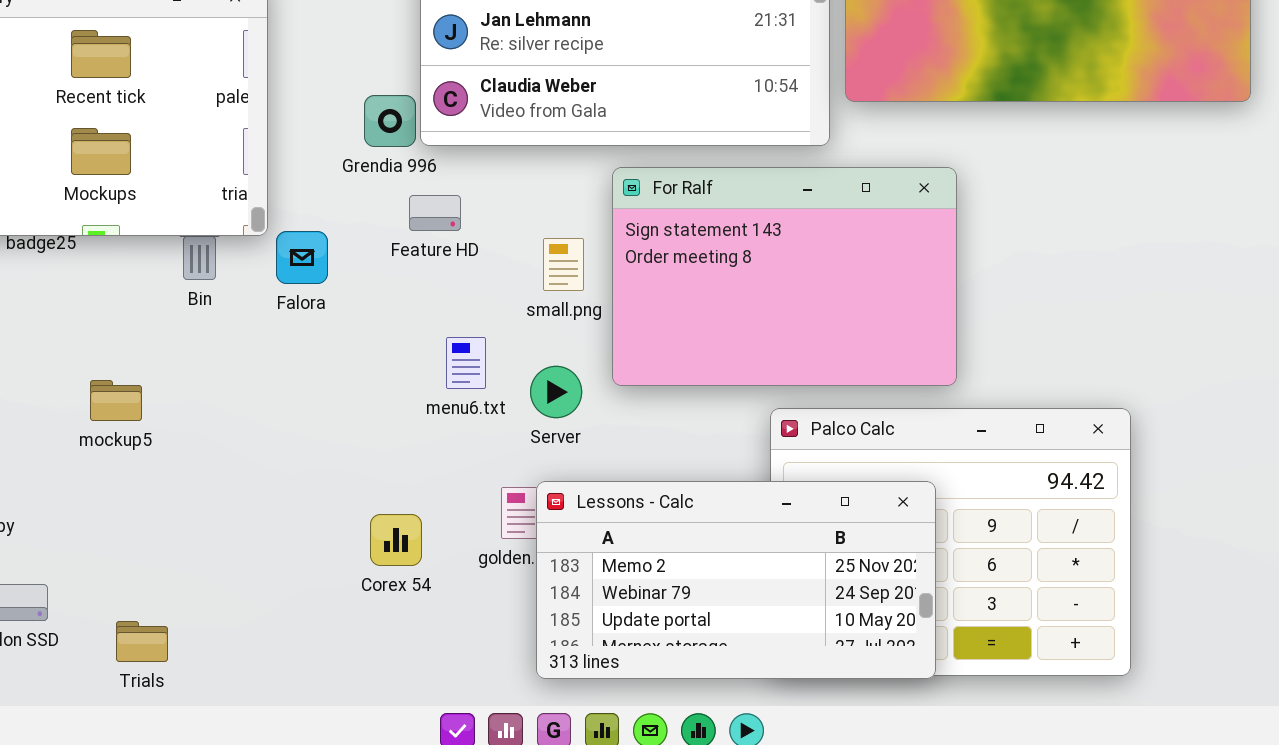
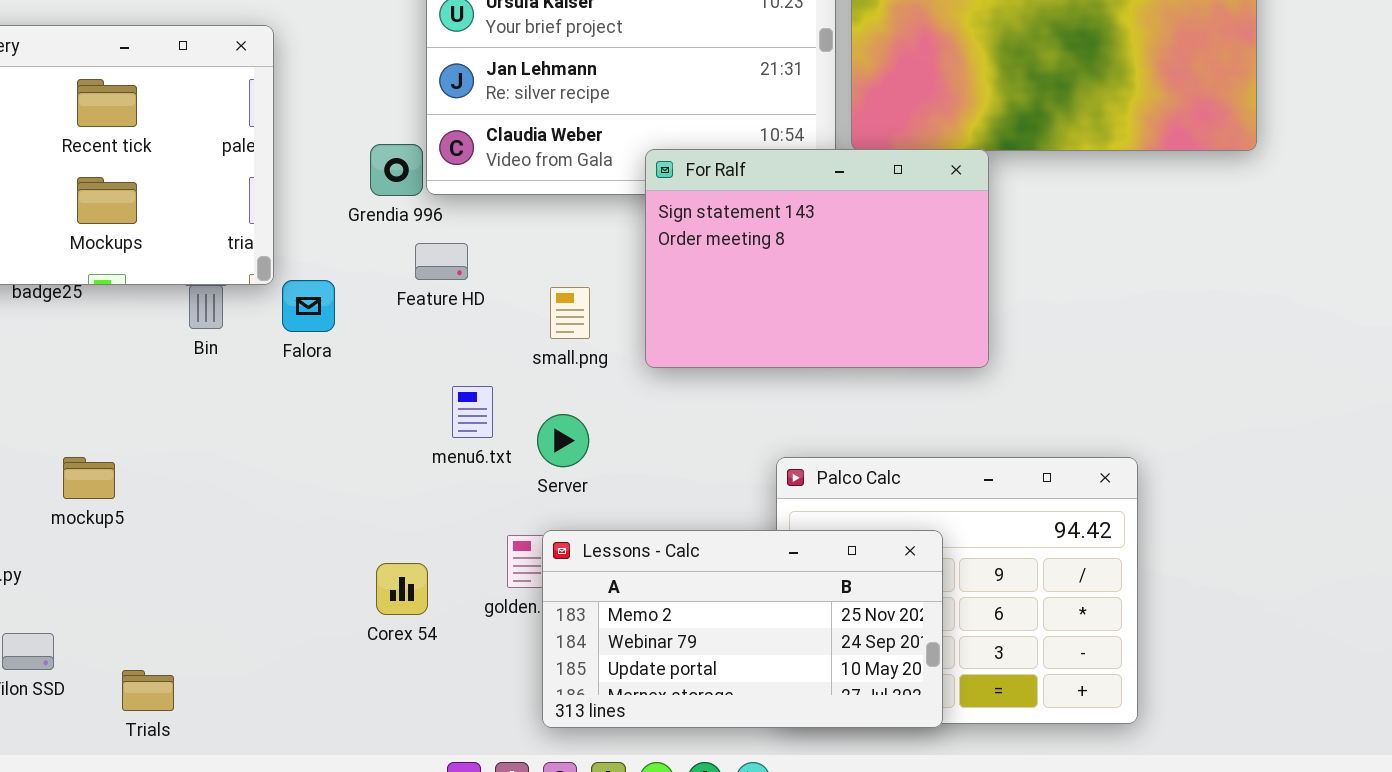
For Ralf: [612,167,957,386] -> [645,149,989,368], moved
mockup5: [90,380,142,421] -> [63,457,115,499], moved

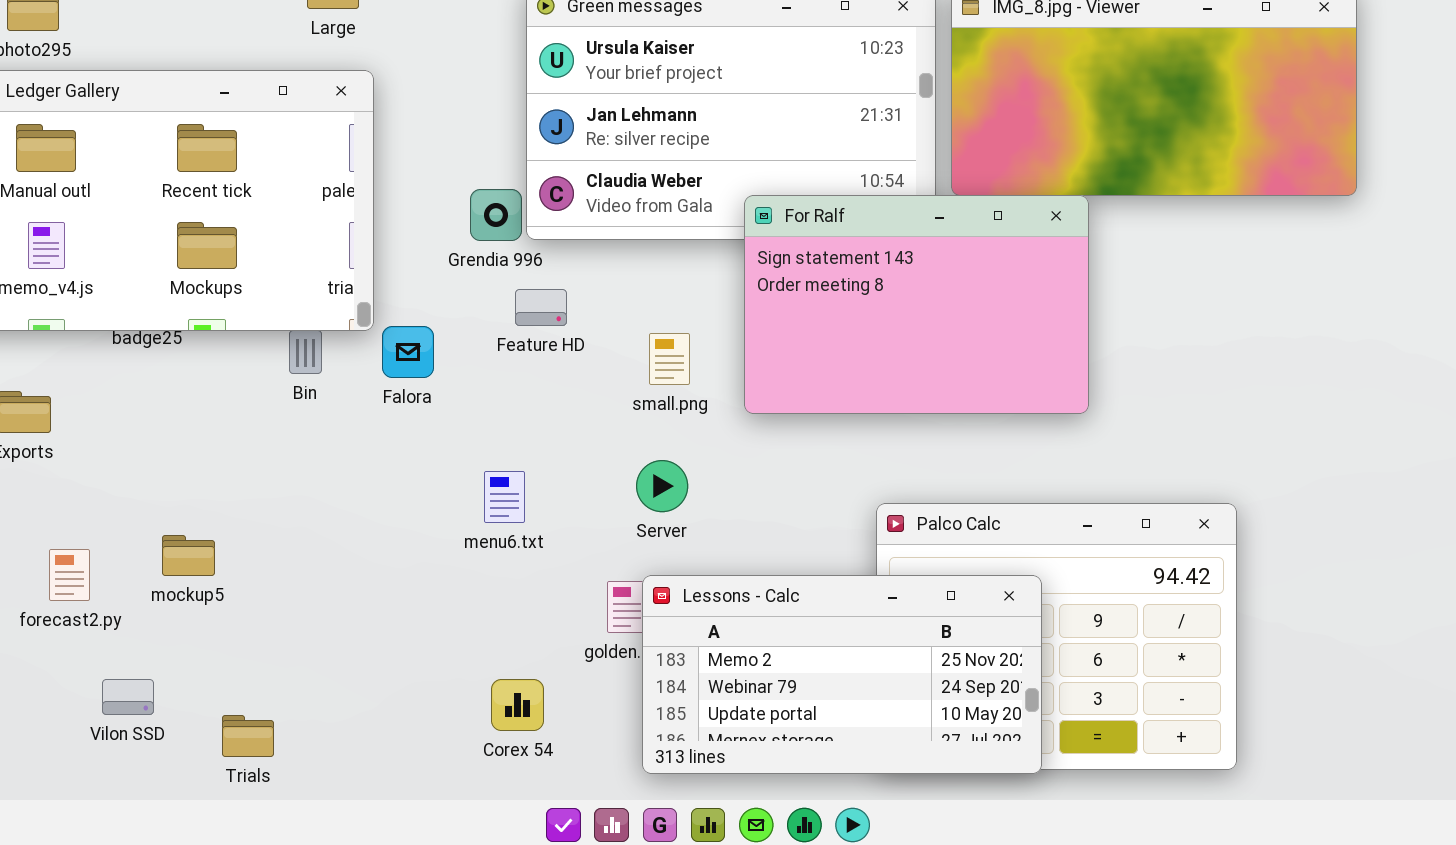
menu6.txt: [452,386,493,438] -> [484,471,525,523], moved
mockup5: [63,457,115,499] -> [162,535,215,576], moved
Corex 54: [376,563,428,615] -> [491,679,544,731], moved

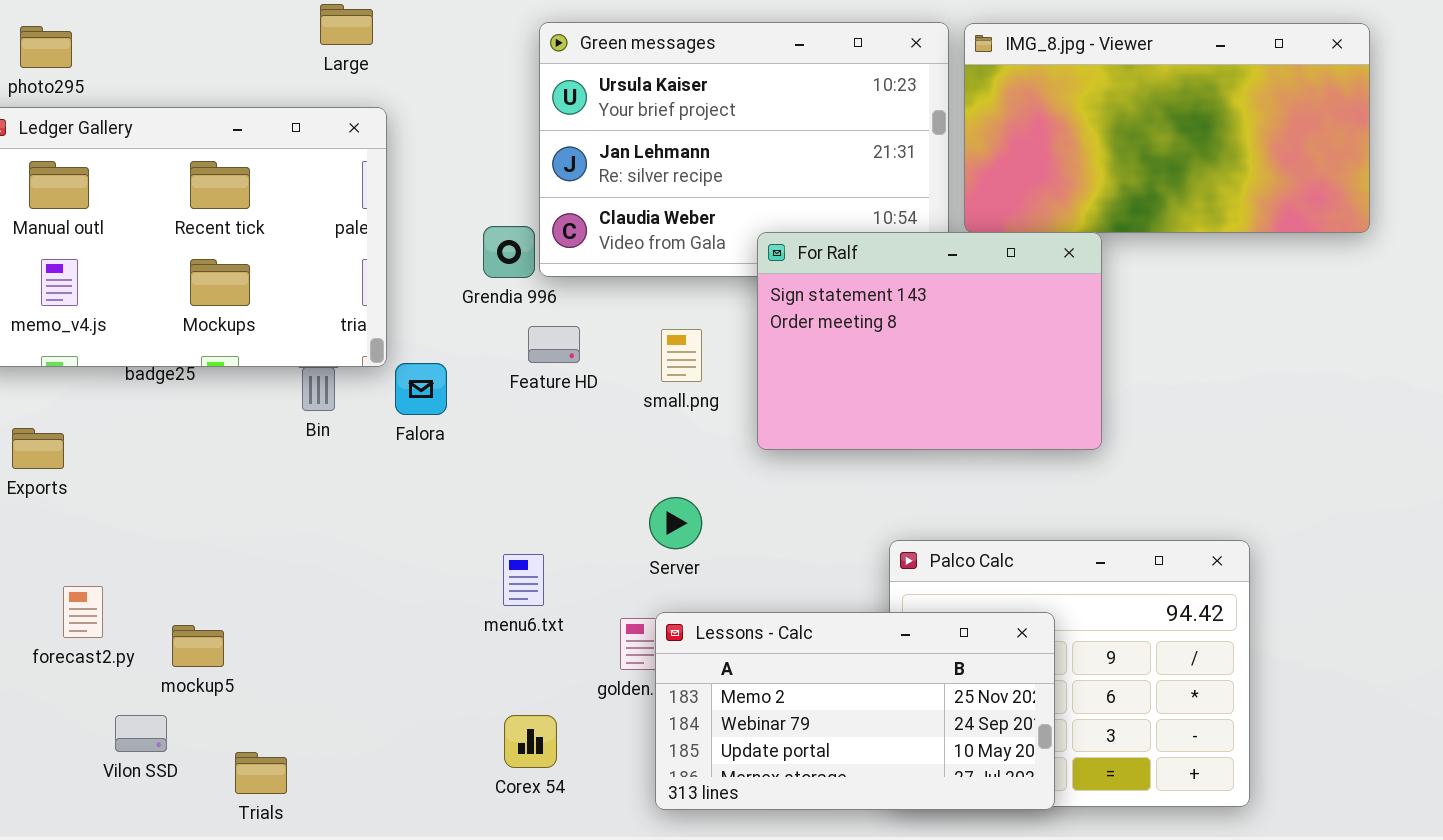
small.png: [649,333,690,385] -> [661,329,702,382], moved
menu6.txt: [484,471,525,523] -> [503,554,544,606], moved
mockup5: [162,535,215,576] -> [172,625,224,667], moved

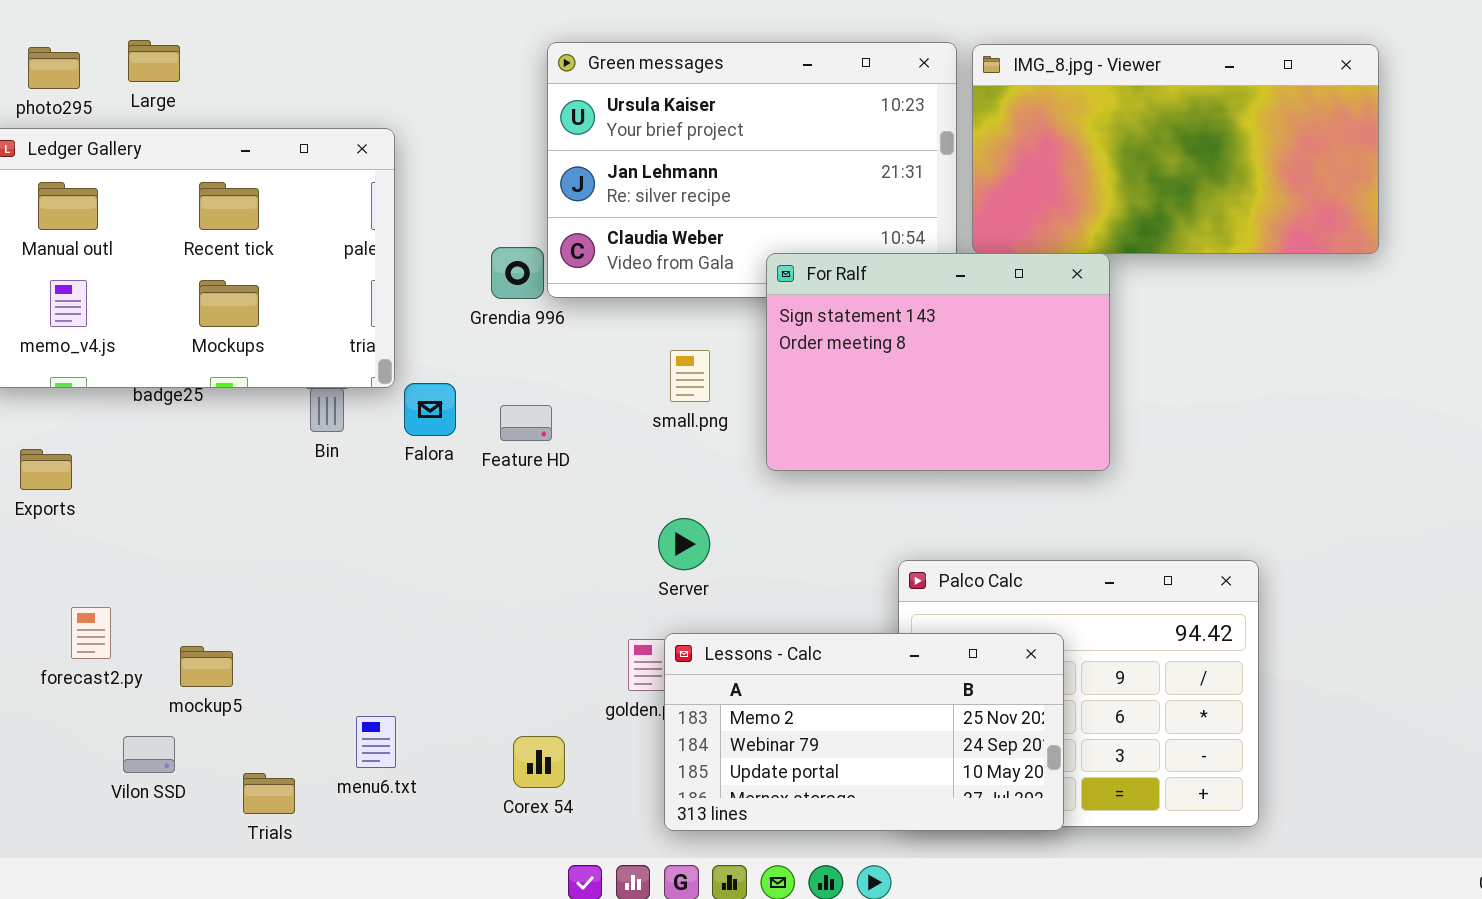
Large: [320,4,373,45] -> [128,40,180,82], moved
Feature HD: [528,326,580,363] -> [500,405,552,441], moved
menu6.txt: [503,554,544,606] -> [356,716,396,768], moved

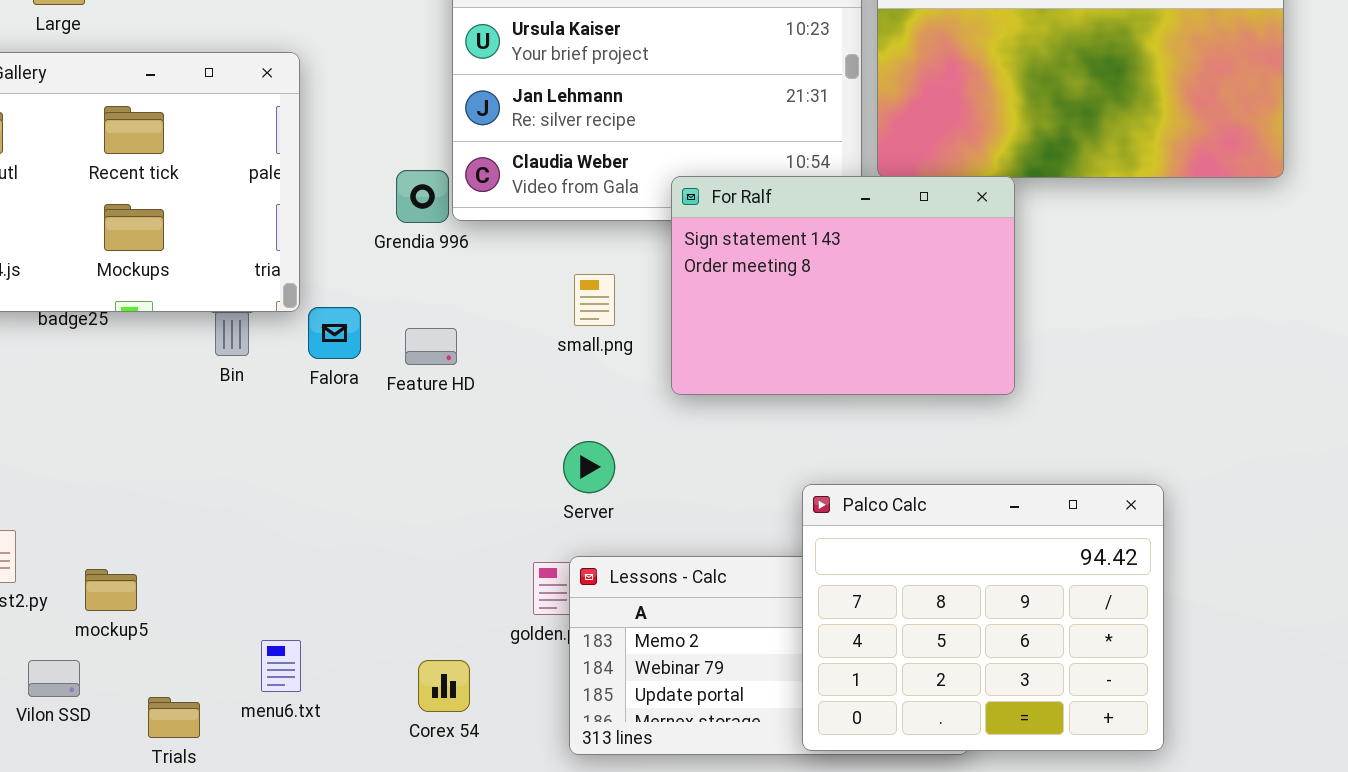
Palco Calc: [898,560,1259,827] -> [802,484,1164,751], raised

